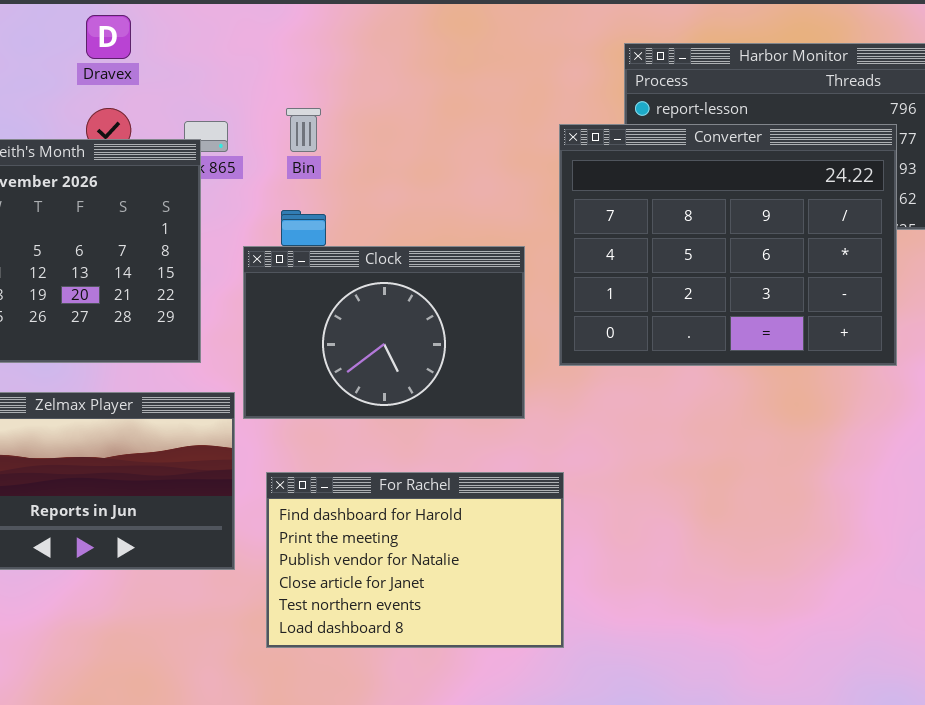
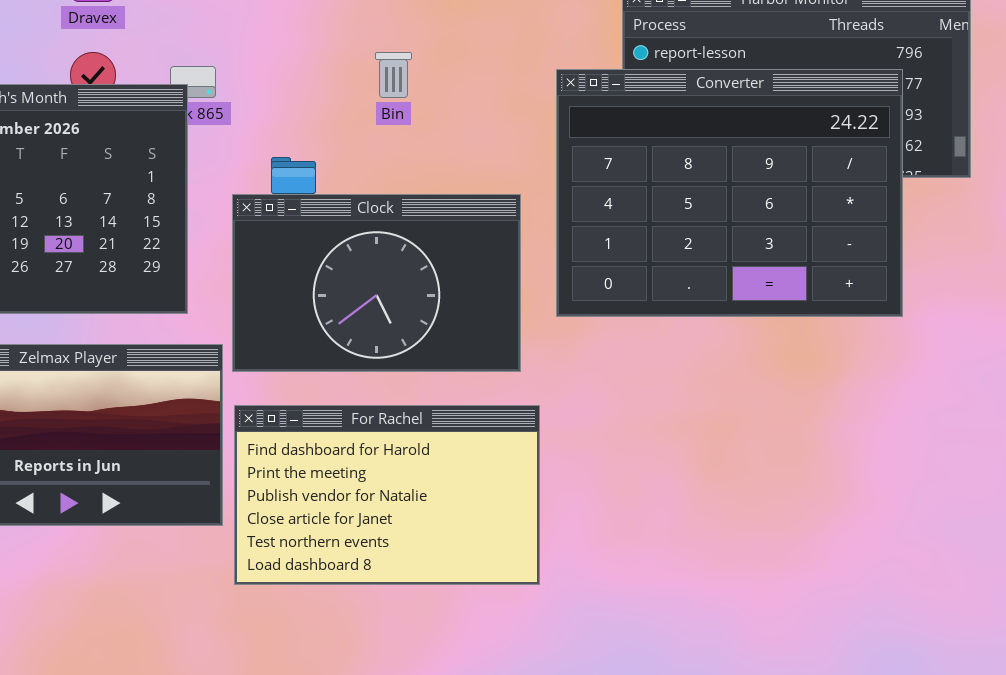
Bin: [286,108,321,152] -> [375,52,412,98], moved
For Rachel: [266,472,564,648] -> [234,405,540,585], moved

